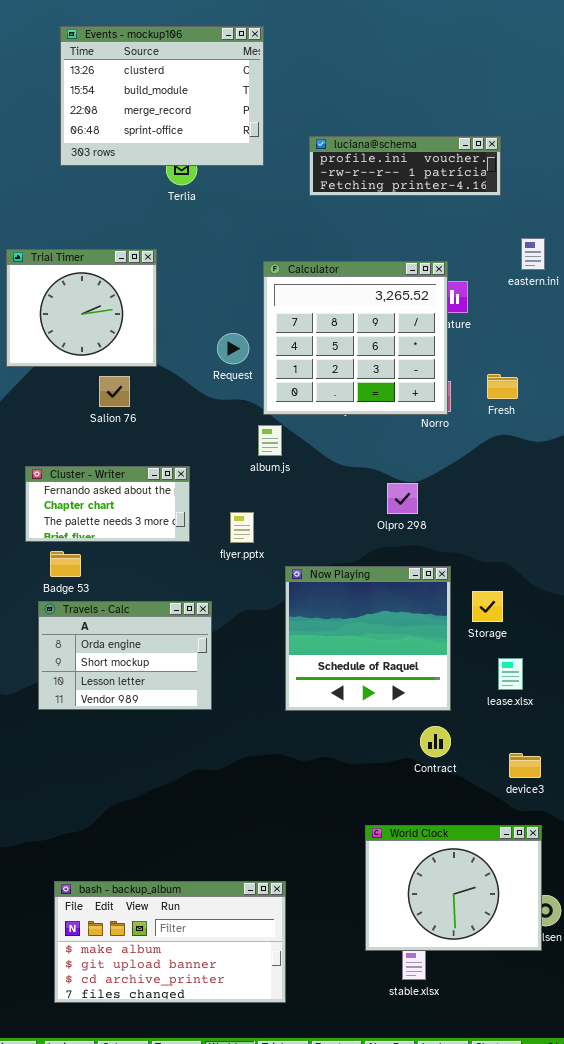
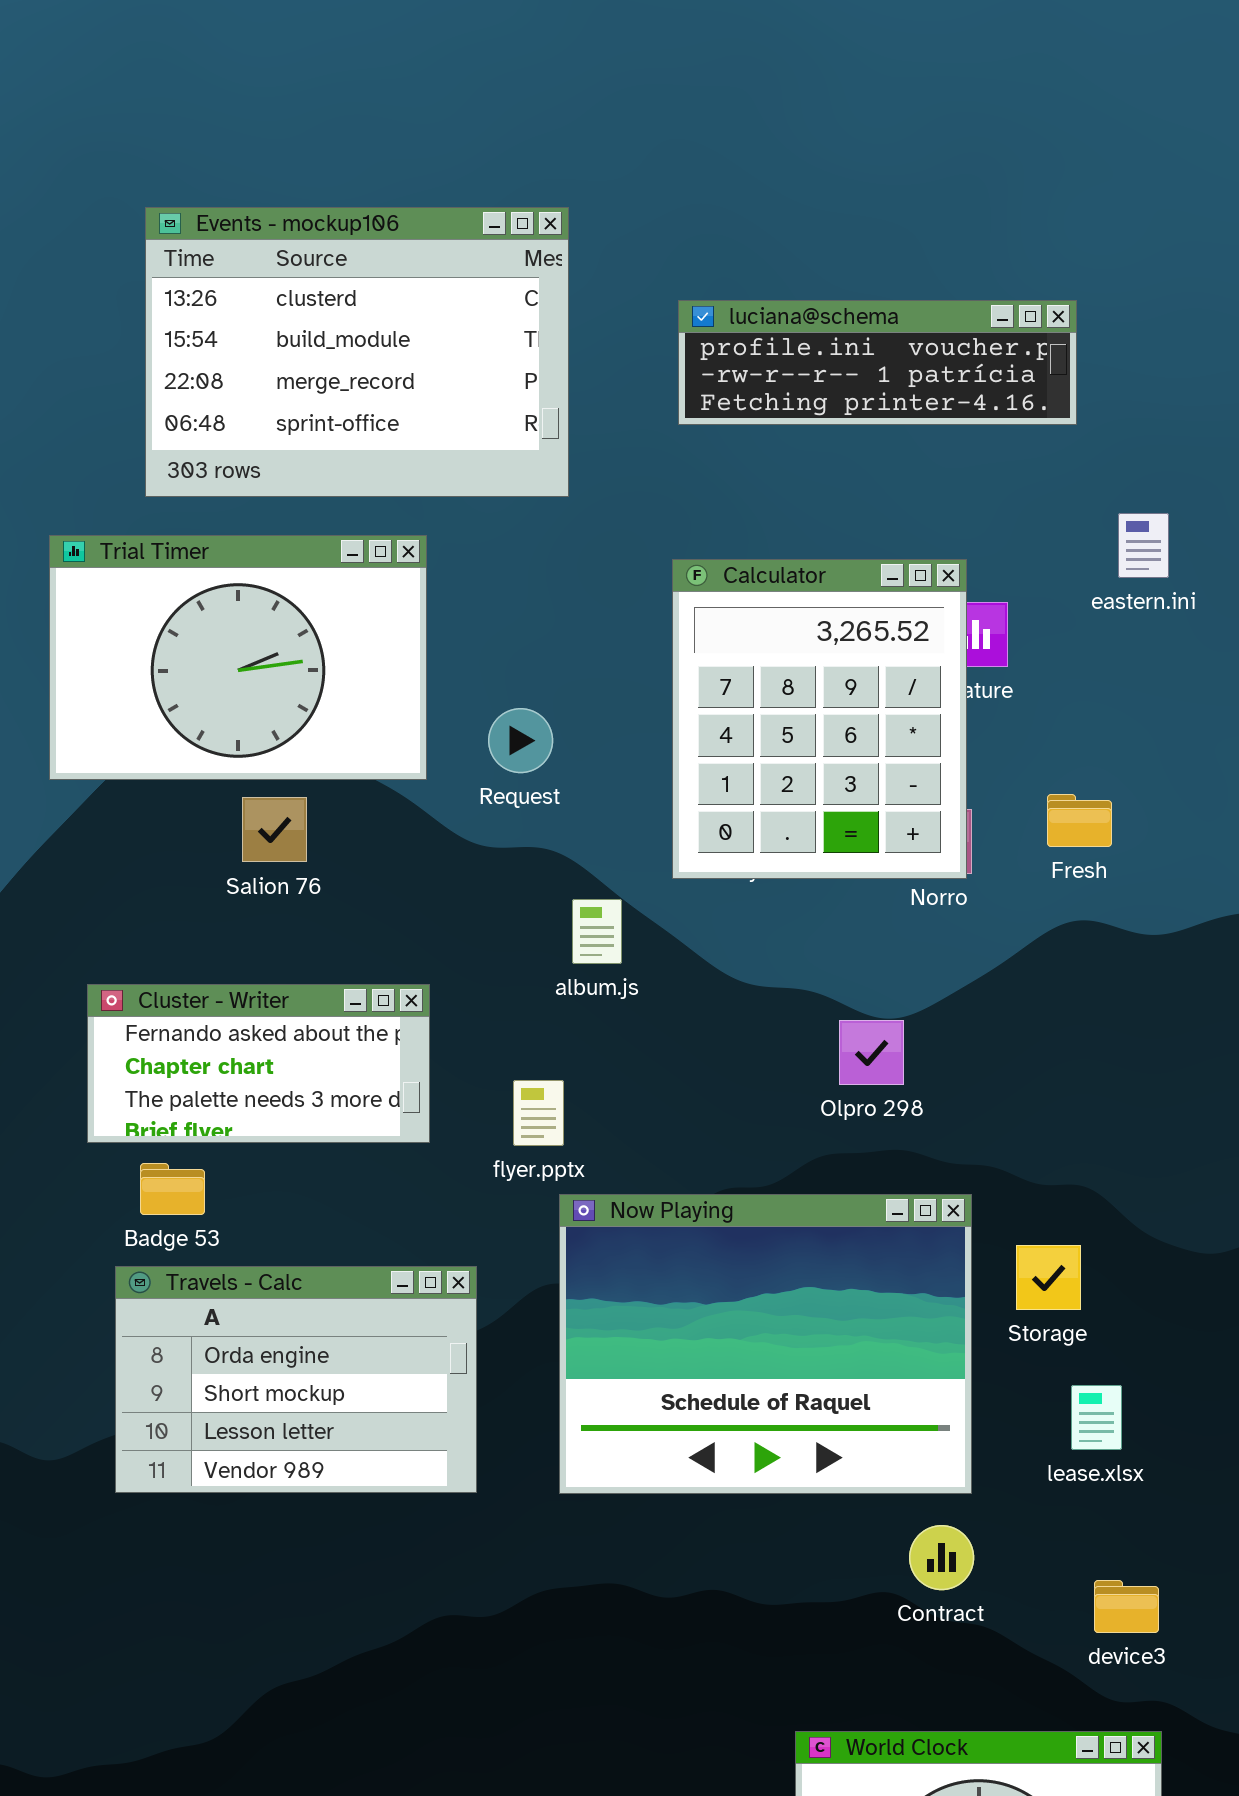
Events - mockup106: [60,26,264,166] -> [145,207,569,497], moved
Trial Timer: [6,249,157,367] -> [49,535,427,780], resized
Calculator: [263,261,448,415] -> [672,559,967,879], resized
Now Playing: [285,566,451,711] -> [559,1194,972,1494], resized

